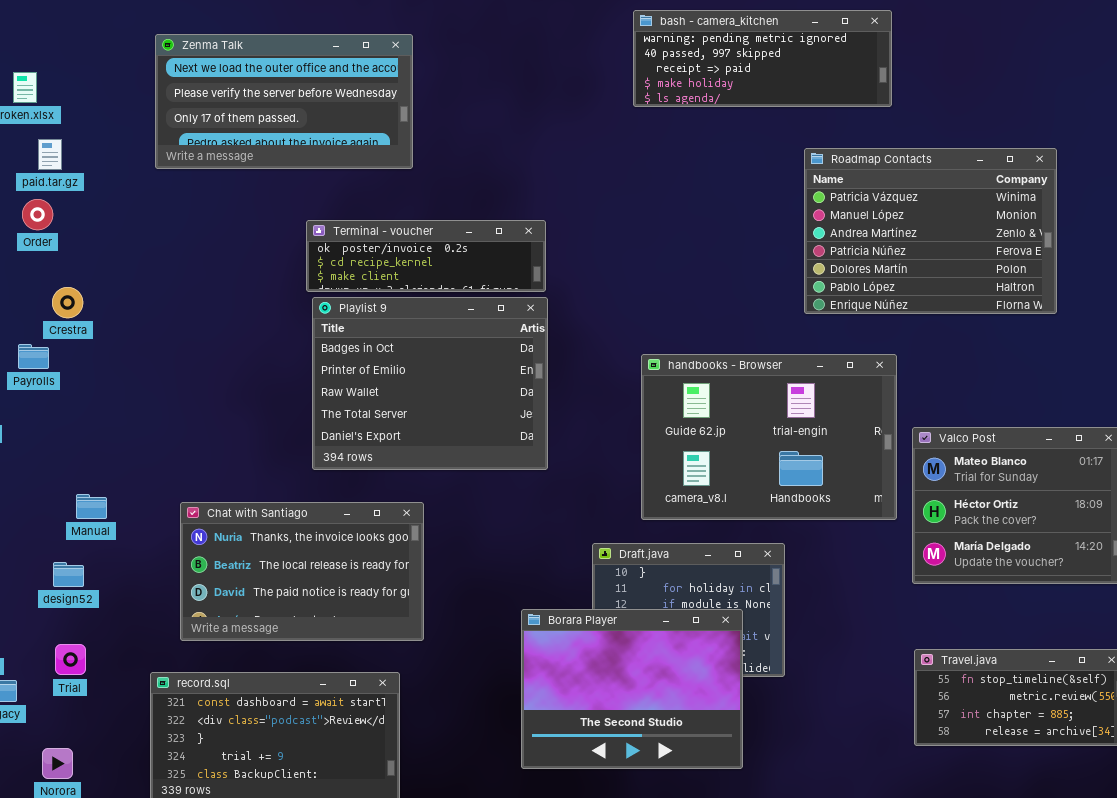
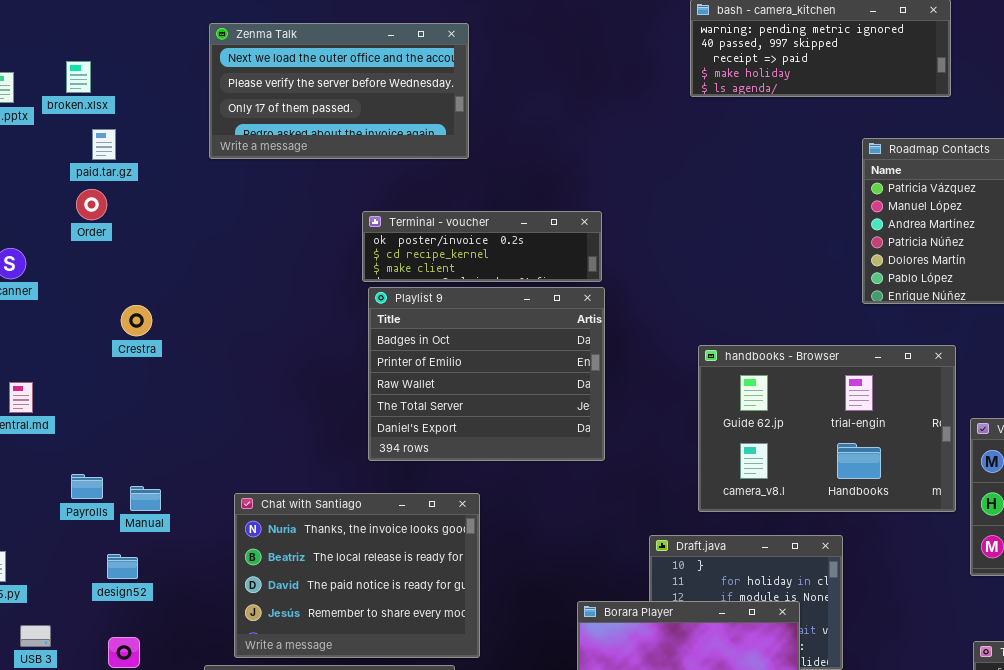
Crestra: [52,287,83,318] -> [121,305,152,336], moved
Payrolls: [18,344,49,369] -> [71,474,103,499], moved
Chat with Santiago: [180,502,424,641] -> [234,493,480,658], resized

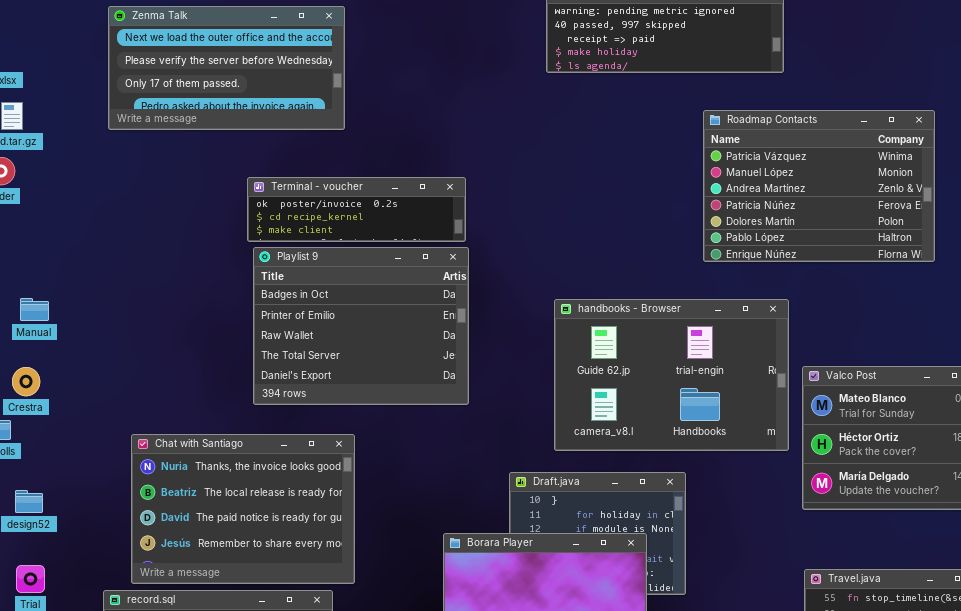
Crestra: [121,305,152,336] -> [12,367,40,396], moved
Manual: [130,486,161,511] -> [20,298,49,321], moved

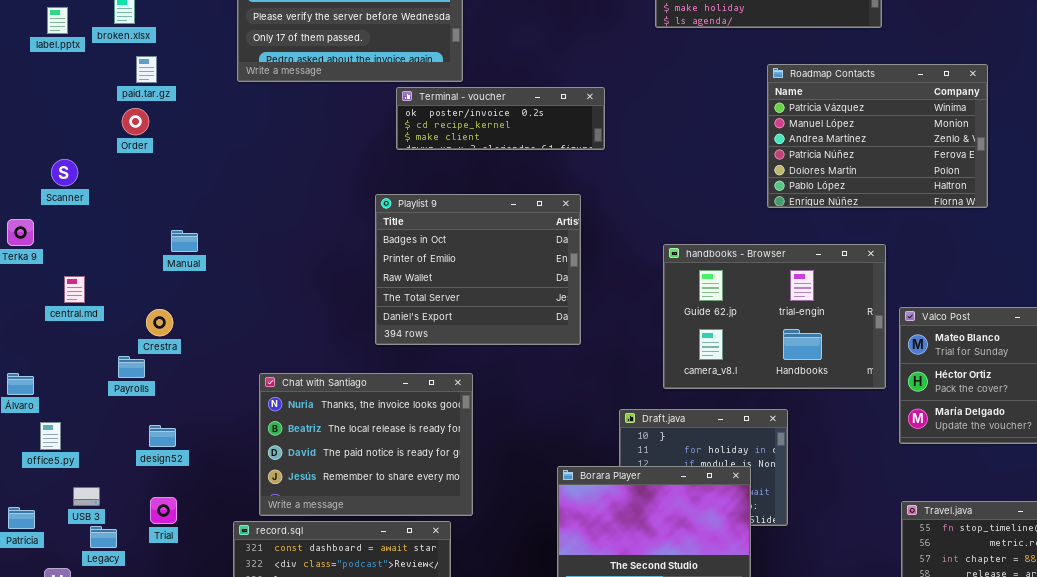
Roadmap Contacts: [703,110,935,262] -> [767,64,988,208], moved
Terminal - voucher: [247,177,466,242] -> [396,87,605,150], moved
Manual: [20,298,49,321] -> [171,230,198,252], moved

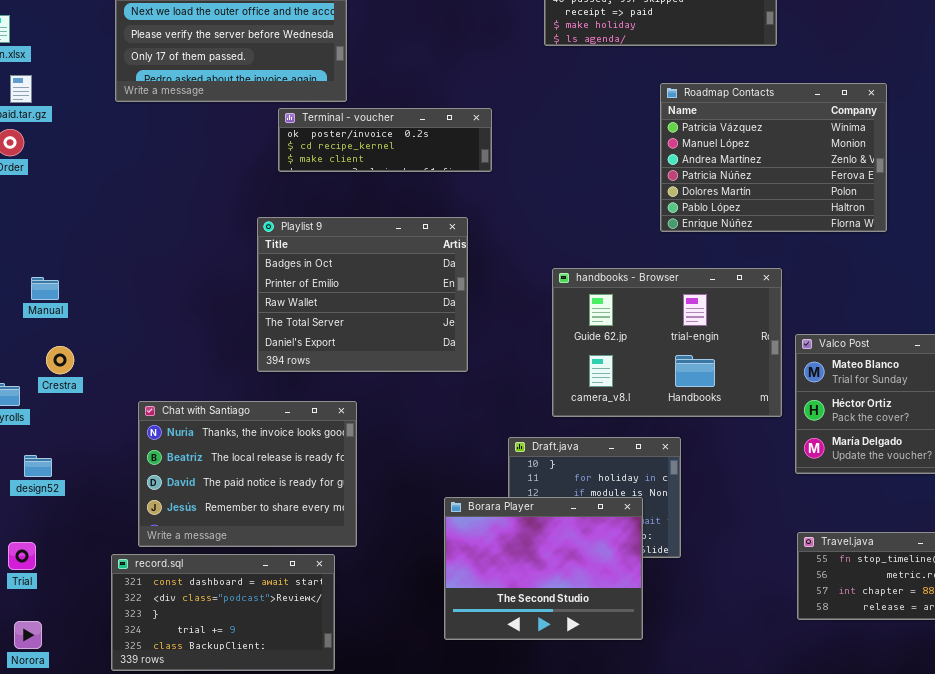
Manual: [171,230,198,252] -> [31,277,59,300], moved
Crestra: [146,309,173,336] -> [46,346,74,374], moved
Trial: [150,497,177,524] -> [8,542,36,570], moved

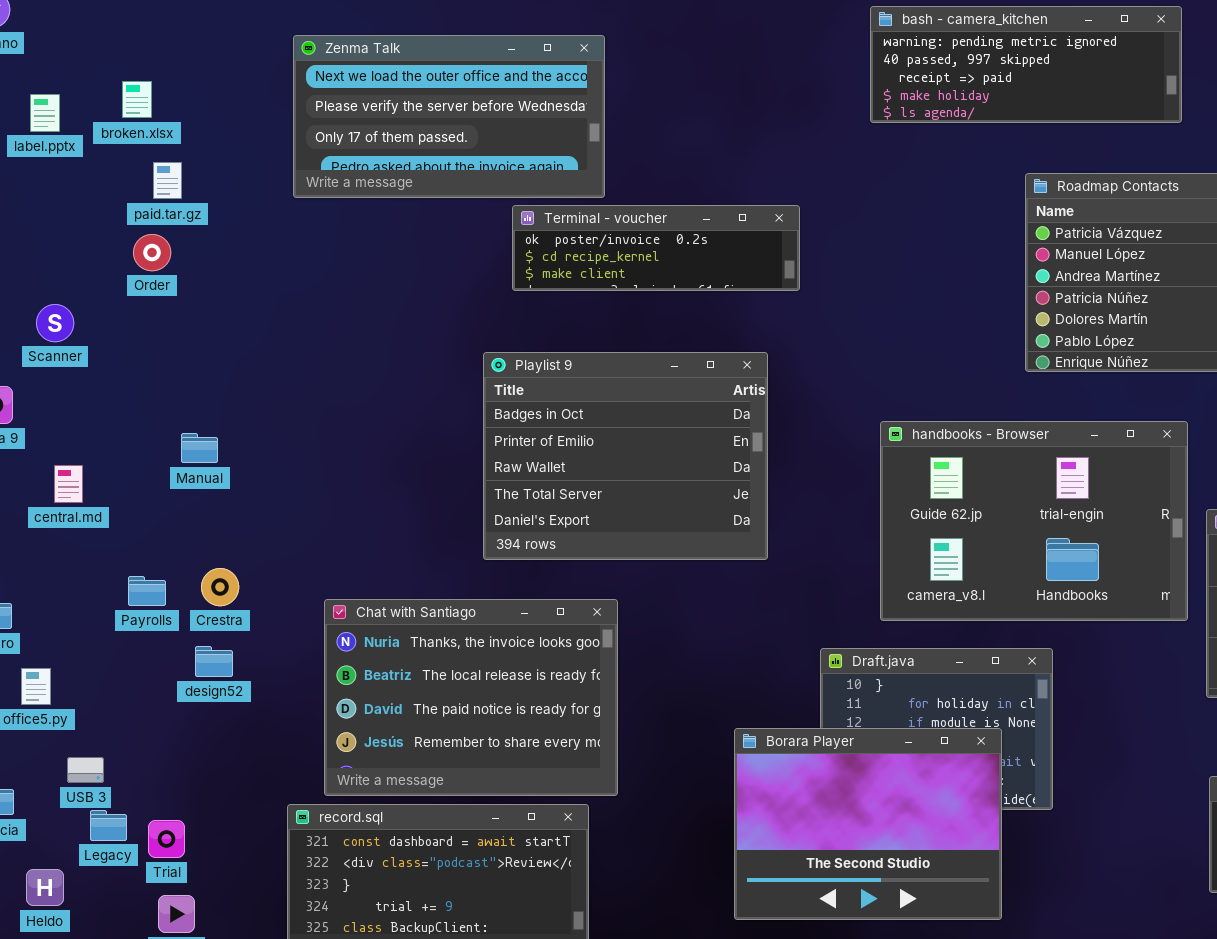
Crestra: [46,346,74,374] -> [201,568,239,606], moved
design52: [24,455,52,477] -> [195,646,233,677], moved
Trial: [8,542,36,570] -> [148,820,185,858], moved

